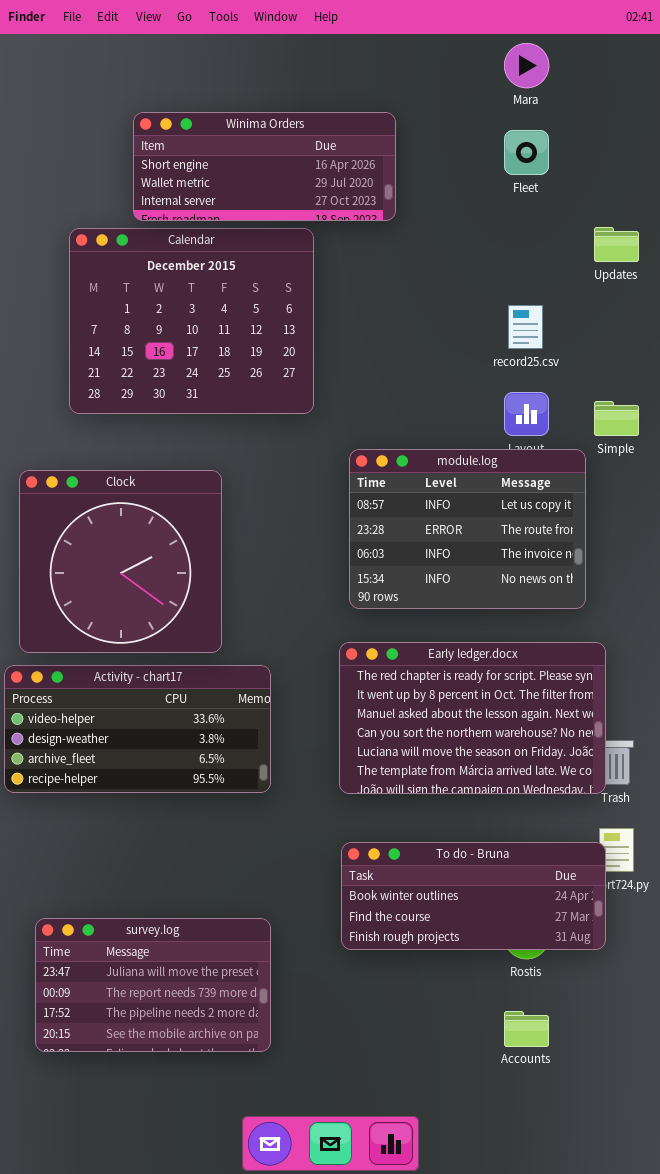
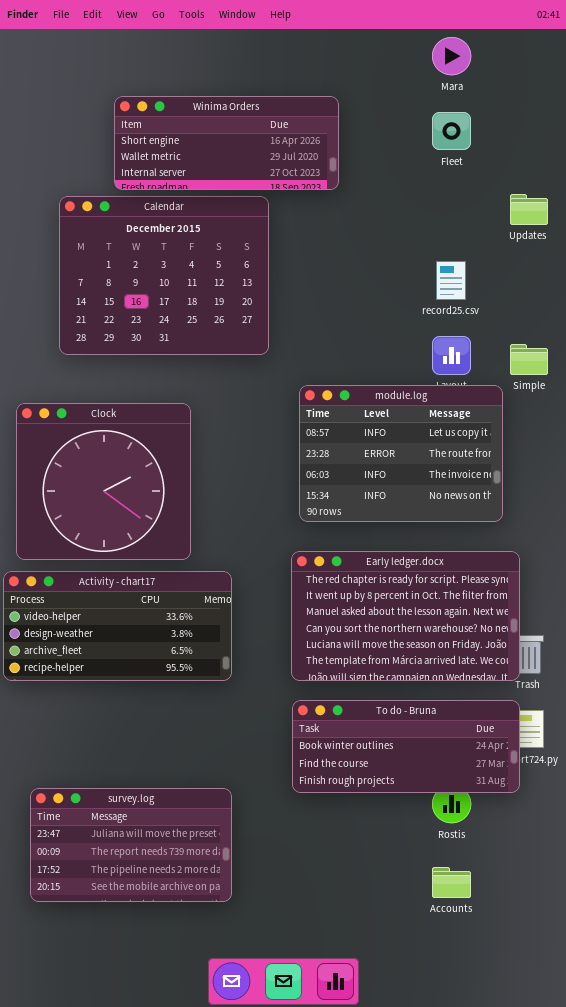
To do - Bruna: [341,842,606,950] -> [292,700,520,793], moved

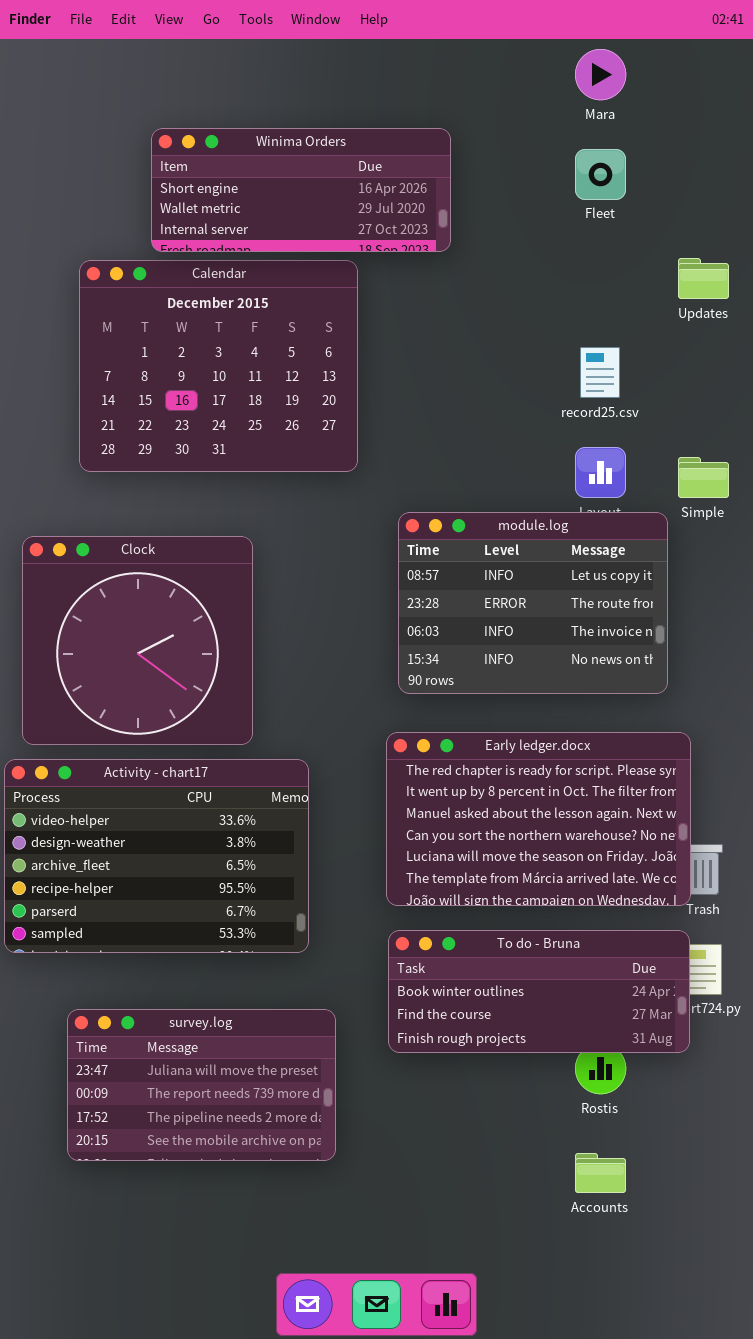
Activity - chart17: [3,571,232,681] -> [4,759,309,953], resized
survey.log: [30,788,232,902] -> [67,1009,336,1161], moved

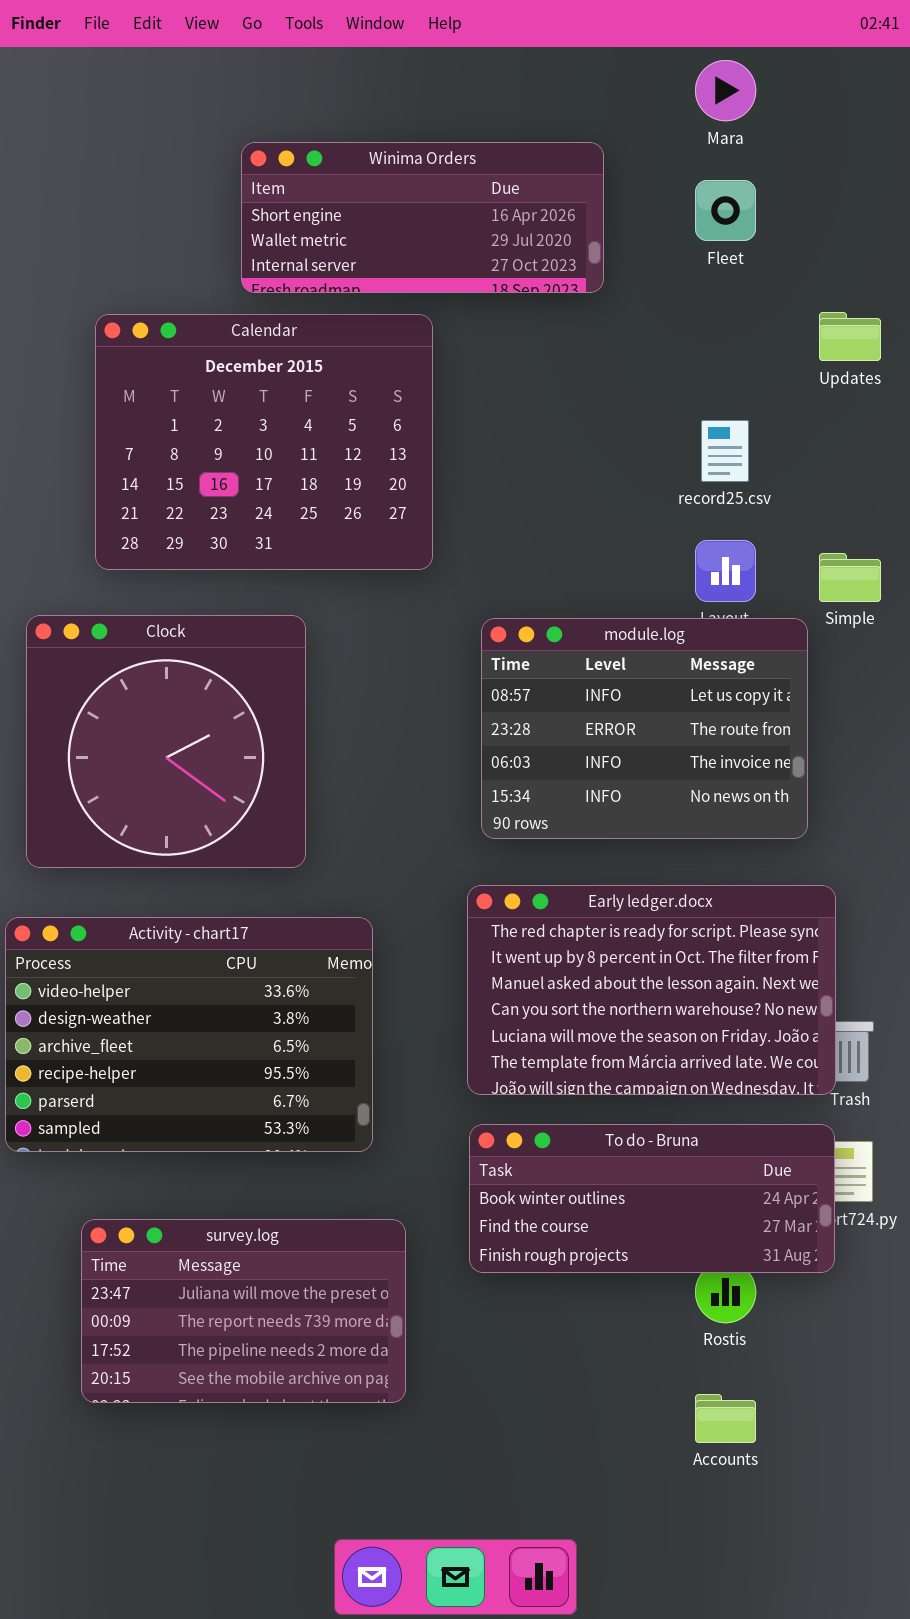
Winima Orders: [151,128,451,252] -> [241,142,604,293], moved
Clock: [22,536,253,745] -> [26,615,306,868], moved

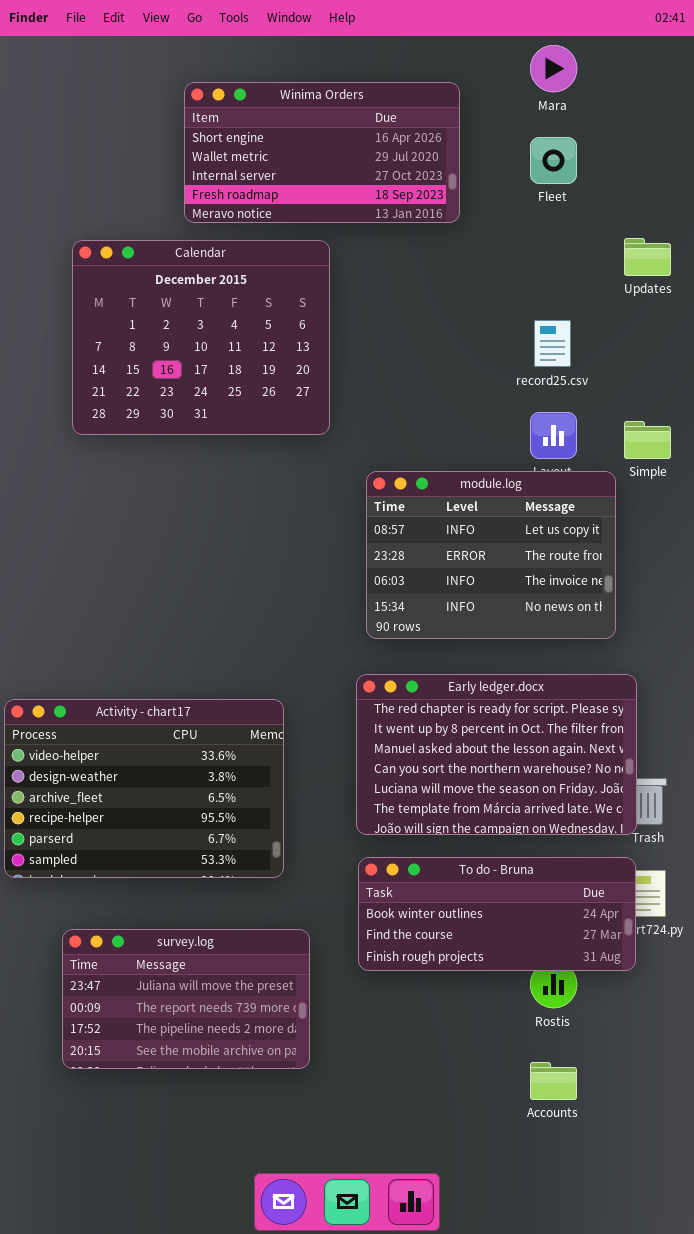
Winima Orders: [241,142,604,293] -> [184,82,460,223], resized
Clock: [26,615,306,868] -> none, closed

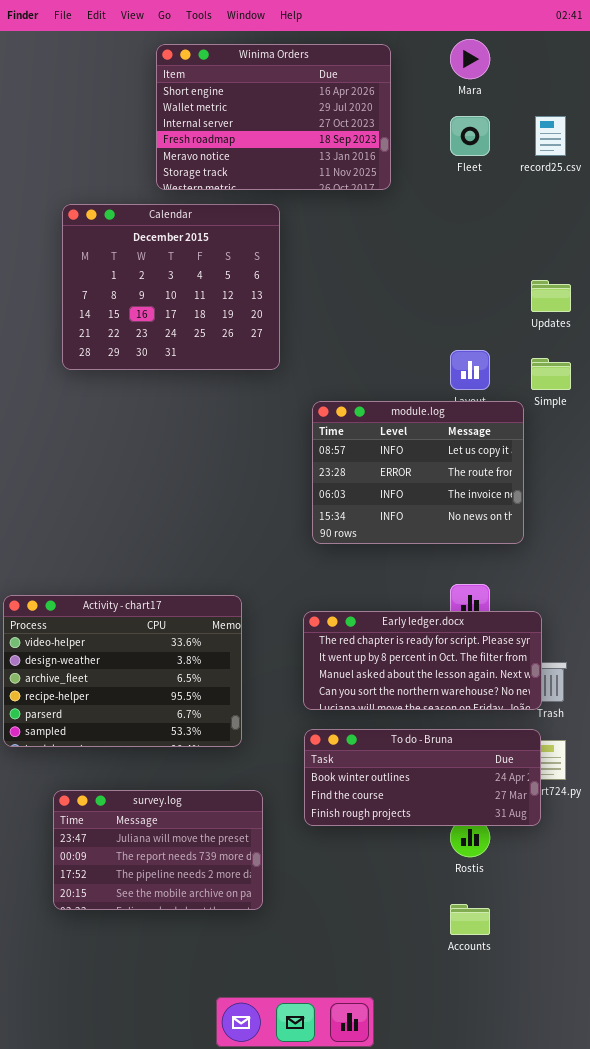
Winima Orders: [184,82,460,223] -> [156,44,391,190], resized
Updates: [624,238,671,276] -> [531,280,571,312], moved
record25.csv: [534,320,571,367] -> [535,116,566,156], moved
Early ledger.docx: [356,674,637,835] -> [303,611,542,710], resized

